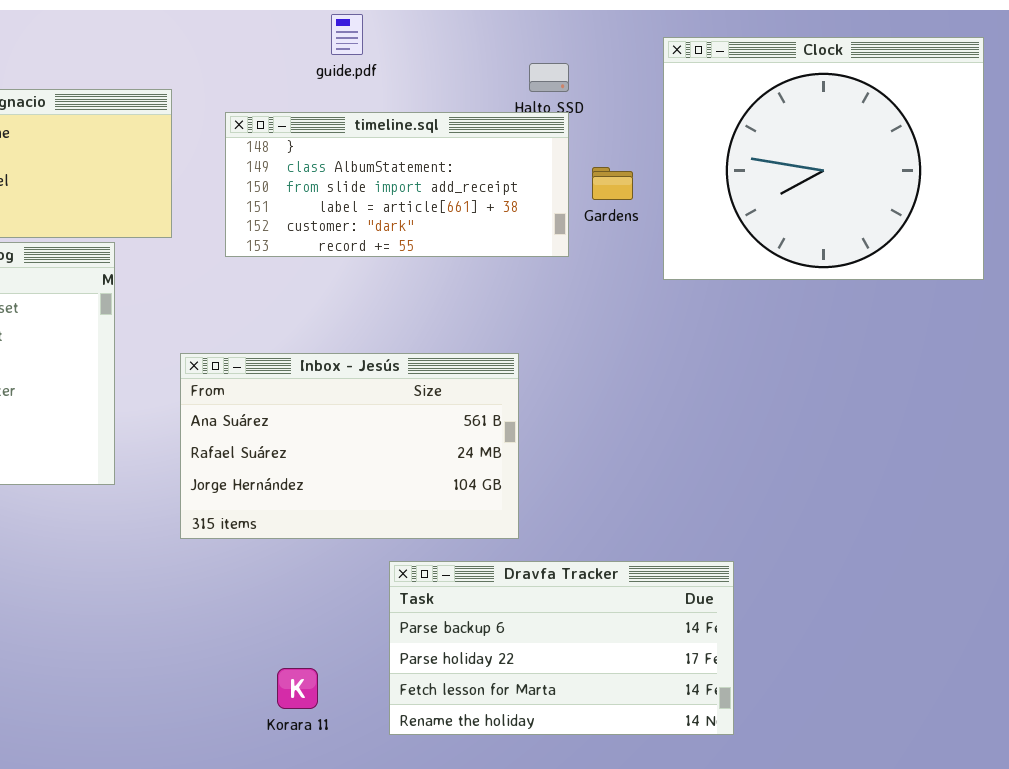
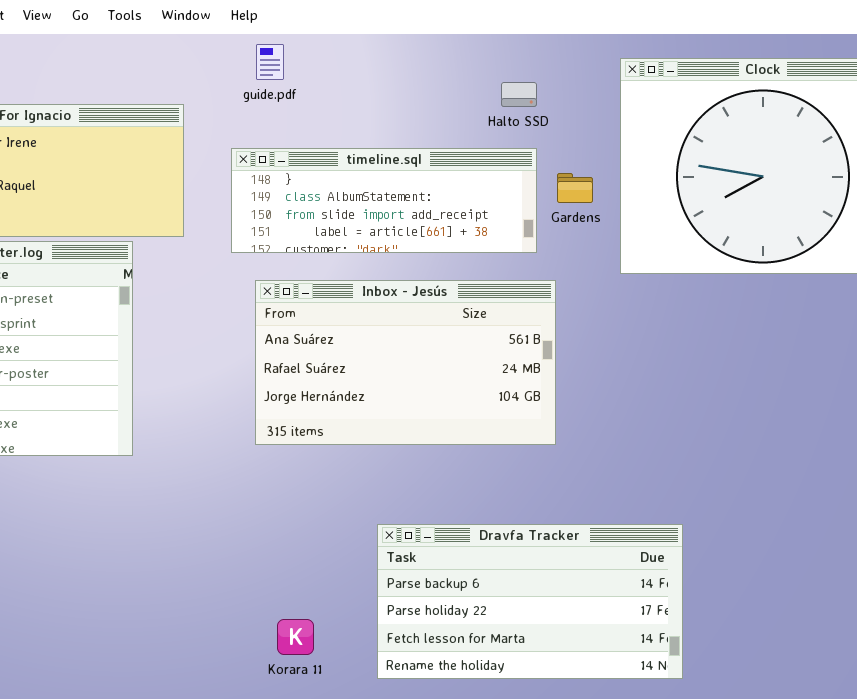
guide.pdf: [331,14,363,55] -> [256,44,284,80], moved
timeline.sql: [225,112,569,257] -> [231,148,537,253], resized
Inbox - Jesús: [180,353,519,539] -> [255,280,556,445], moved

